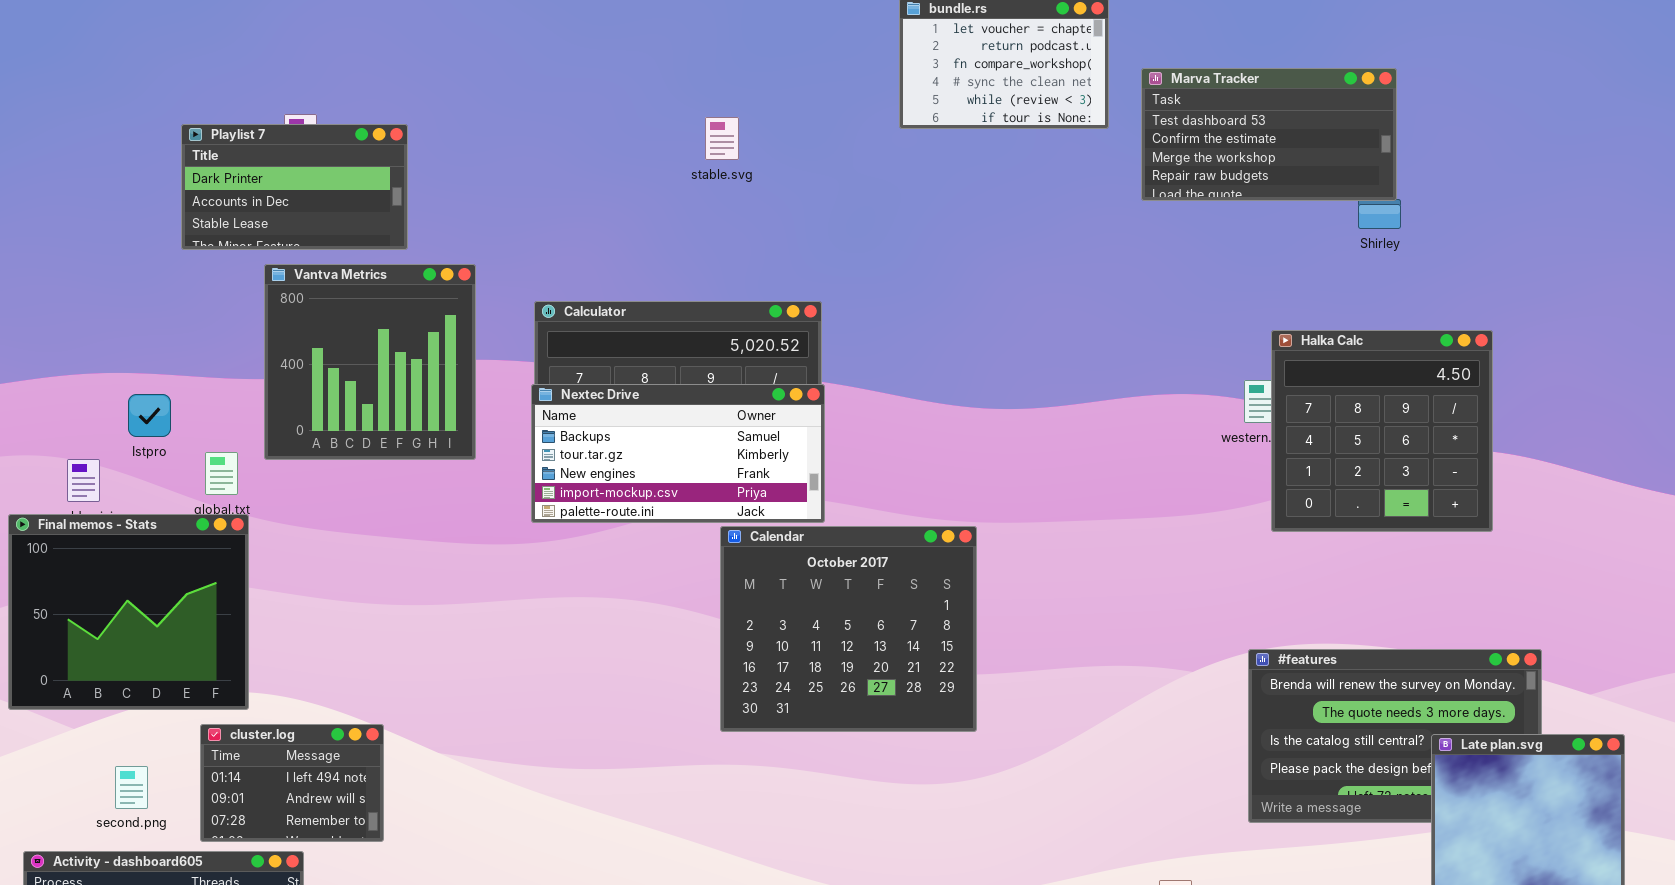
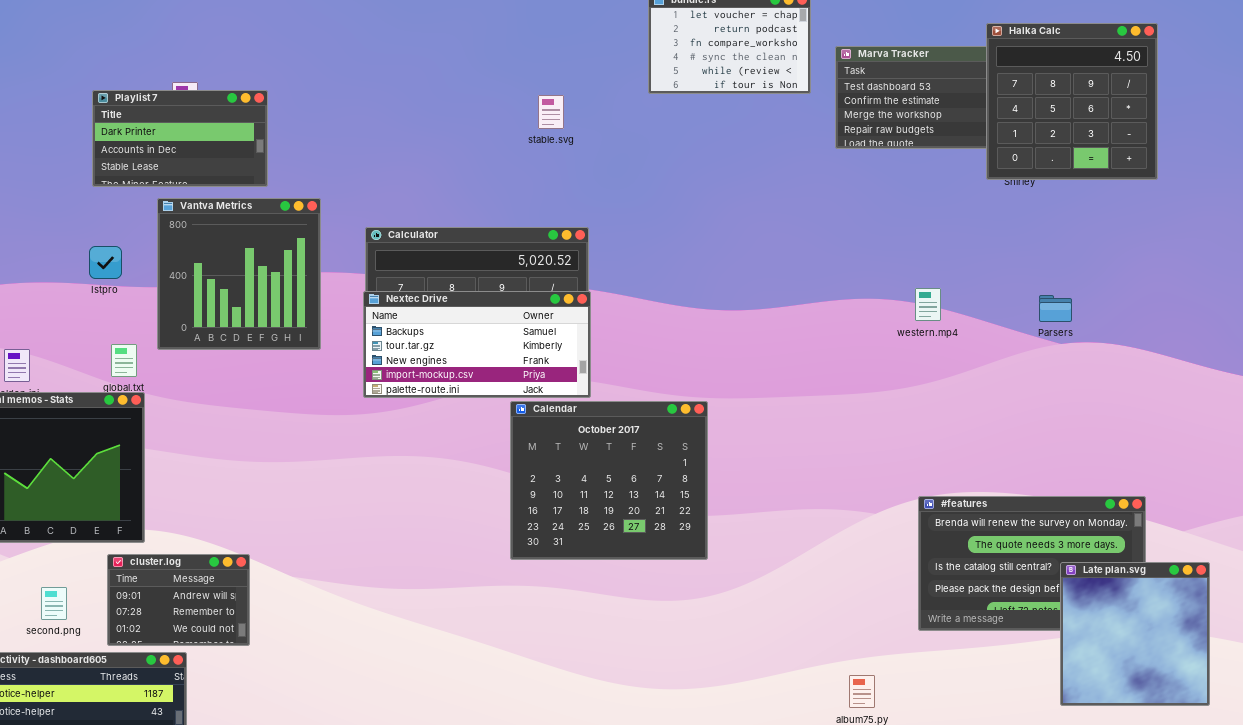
stable.svg: [705,117,739,160] -> [538,95,564,129], moved
Halka Calc: [1271,330,1493,532] -> [986,23,1158,180], moved
Istpro: [128,394,171,437] -> [89,246,122,279], moved
cluster.log: [200,724,384,842] -> [107,554,250,646], scrolled down 1 row

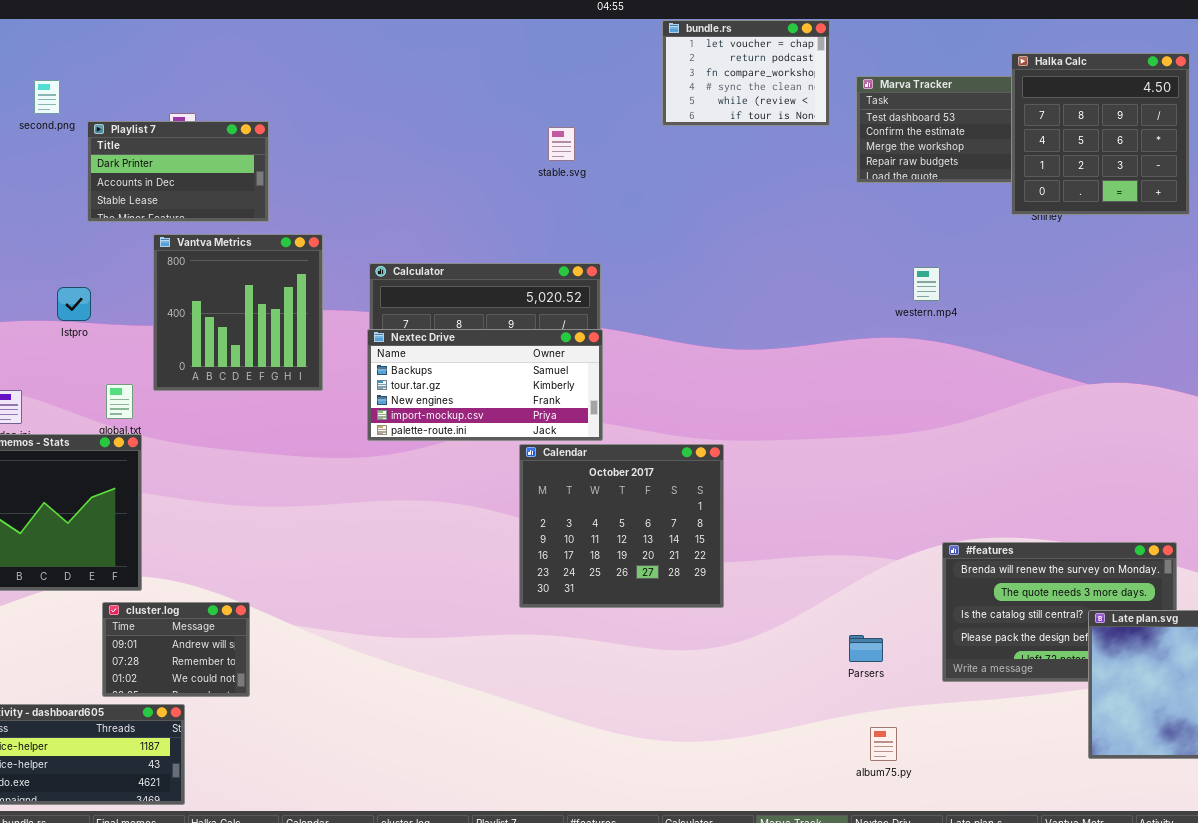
Istpro: [89,246,122,279] -> [57,287,91,321], moved
western.mp4: [915,288,941,321] -> [913,267,940,301], moved
Parsers: [1039,295,1072,322] -> [849,635,883,662], moved
second.png: [41,587,67,620] -> [34,80,60,114], moved

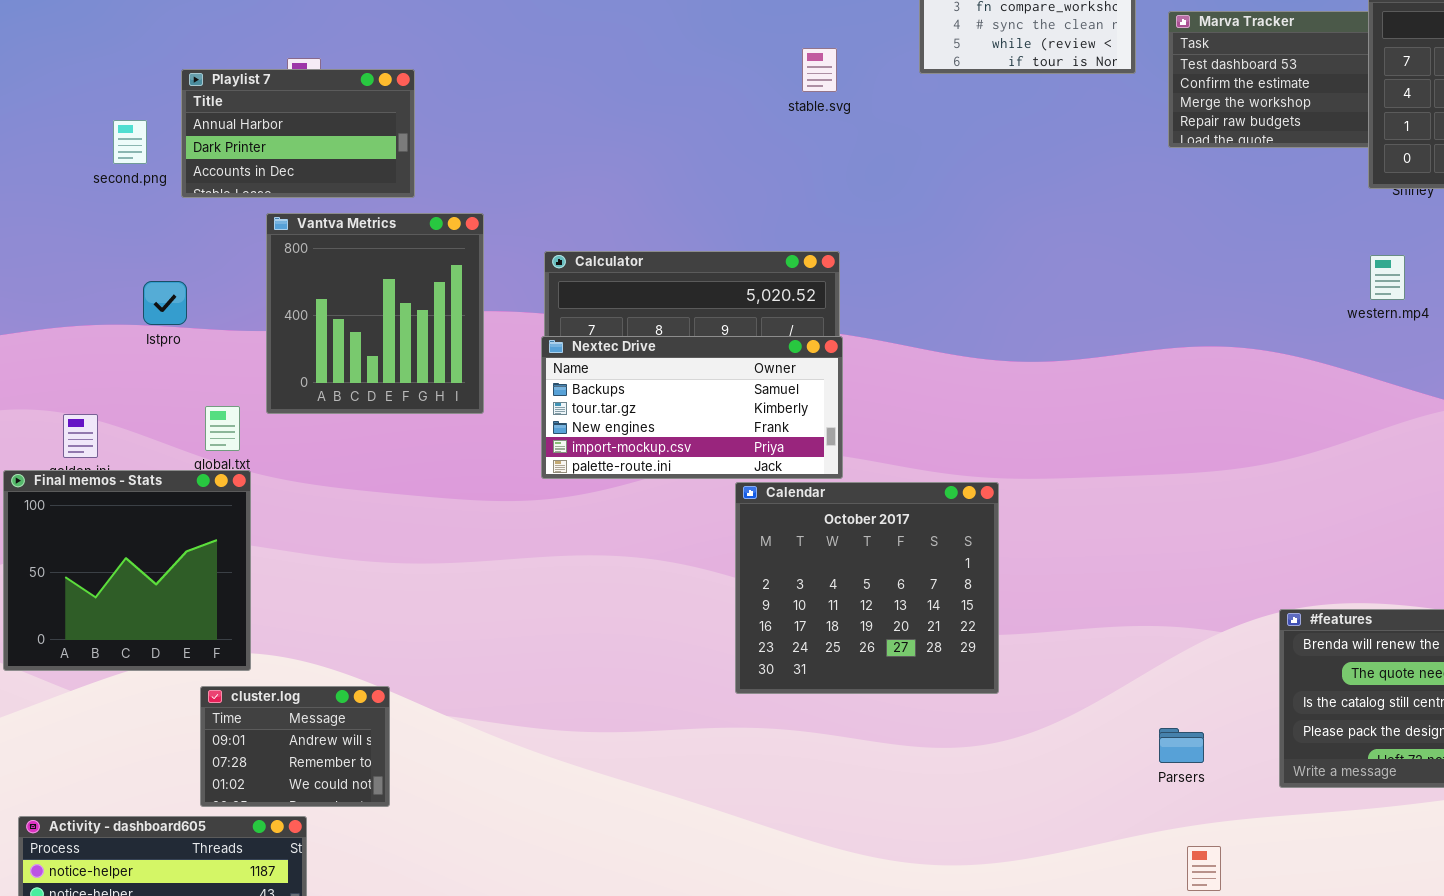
second.png: [34,80,60,114] -> [113,120,147,164], moved
Playlist 7: [87,121,269,222] -> [181,69,415,198], scrolled up 1 row
stable.svg: [548,127,575,161] -> [802,48,837,92], moved
western.mp4: [913,267,940,301] -> [1370,255,1405,300], moved

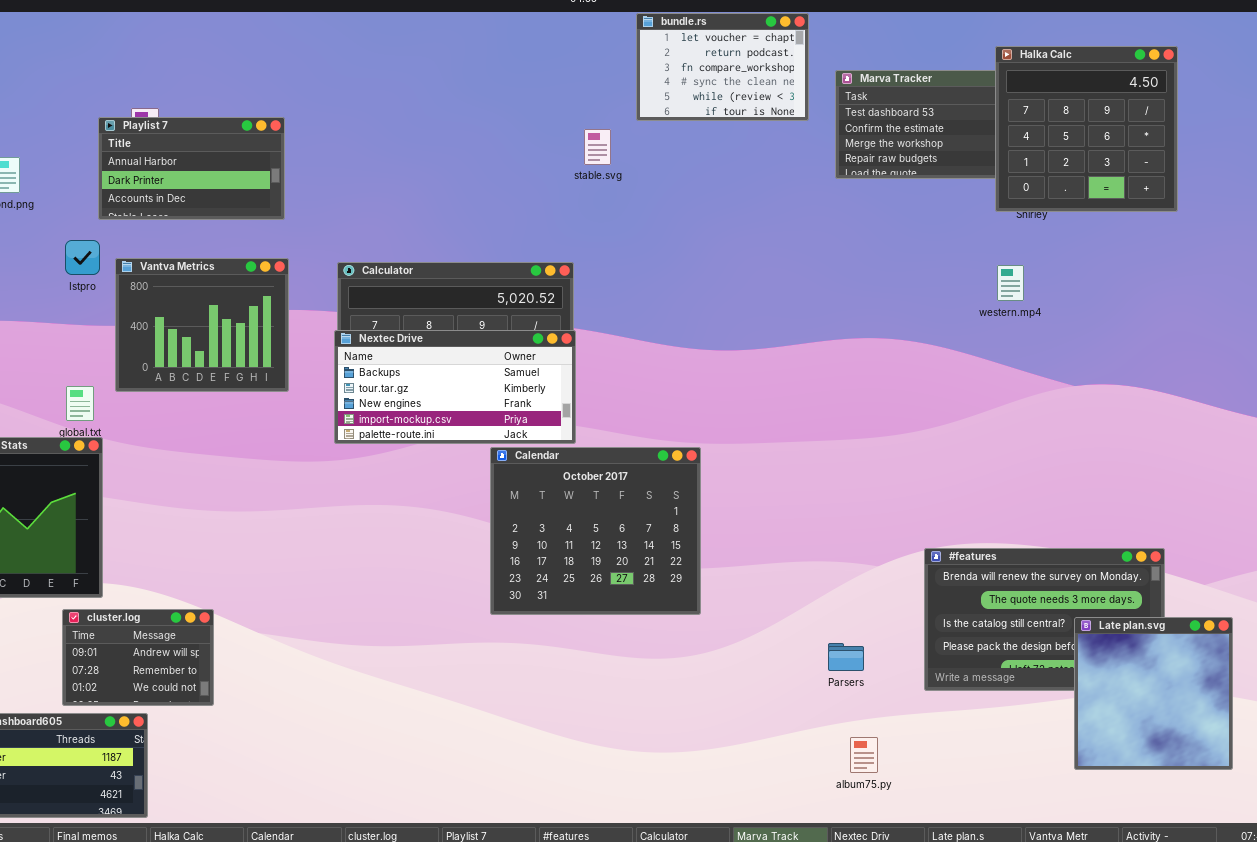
stable.svg: [802,48,837,92] -> [584,129,611,165], moved
Playlist 7: [181,69,415,198] -> [98,117,285,220], moved
Vantva Metrics: [266,213,484,414] -> [115,258,289,392], resized
Istpro: [143,281,187,325] -> [65,240,100,275], moved

